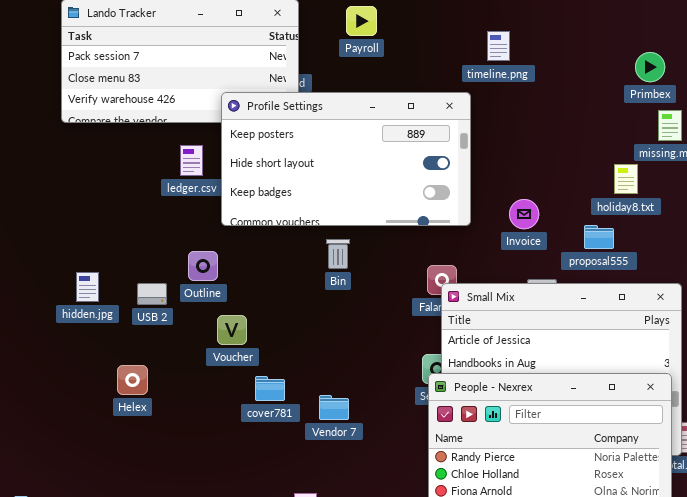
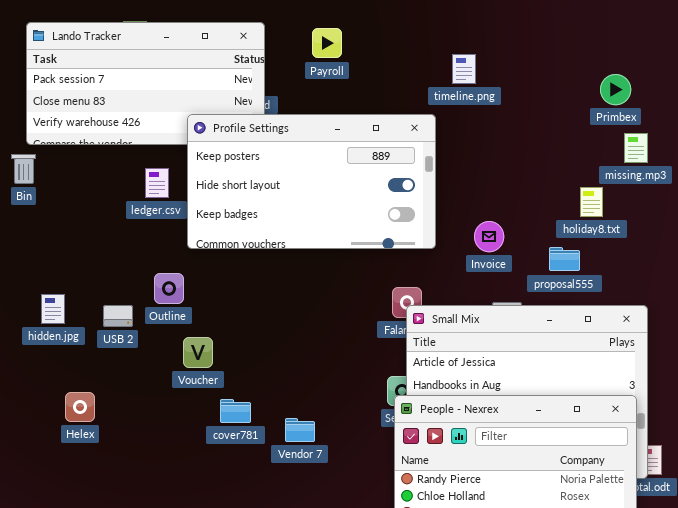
Bin: [326,239,350,269] -> [11,154,36,184], moved
Helex: [117,365,148,395] -> [65,392,95,422], moved

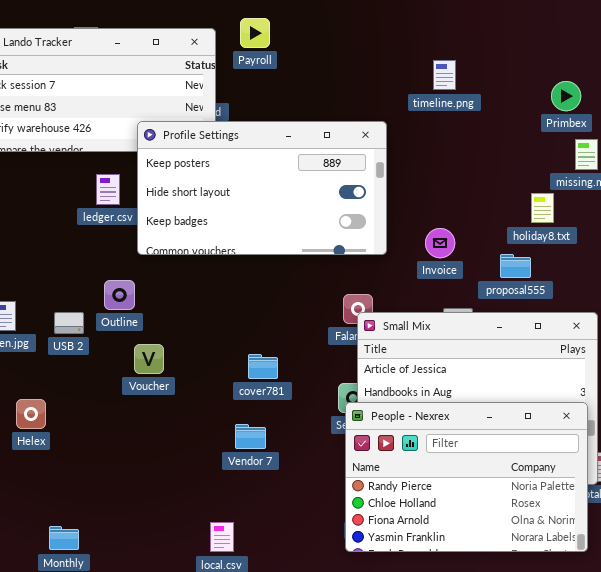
Payroll: [312,28,342,58] -> [240,18,270,48], moved
timeline.png: [452,54,476,84] -> [433,60,456,90], moved
cover781: [220,399,251,423] -> [248,354,278,379], moved

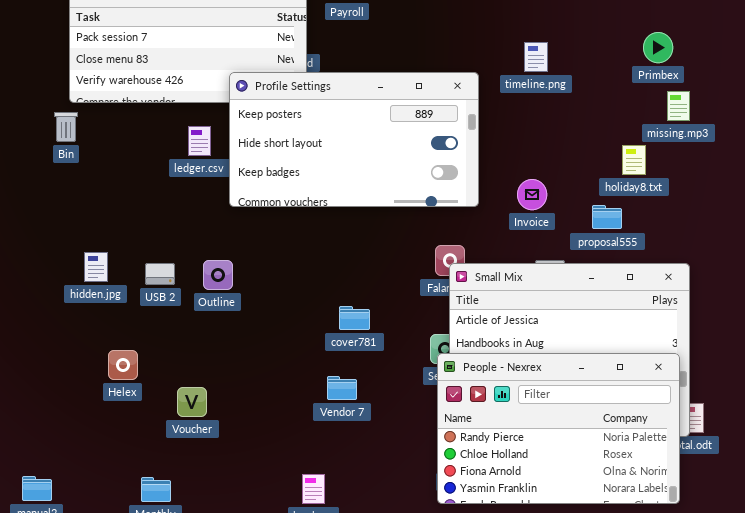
timeline.png: [433,60,456,90] -> [524,42,548,72], moved
Outline: [104,280,135,310] -> [203,260,233,290], moved
Voucher: [134,344,164,374] -> [177,387,207,417], moved

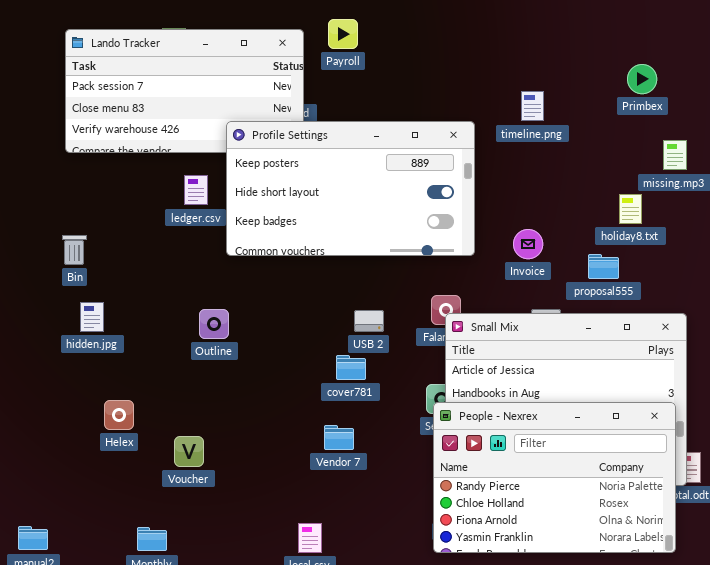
Primbex: [643,32,673,63] -> [627,64,657,94], moved
Bin: [54,112,78,142] -> [62,235,87,265], moved
USB 2: [145,263,175,285] -> [354,310,384,332], moved

